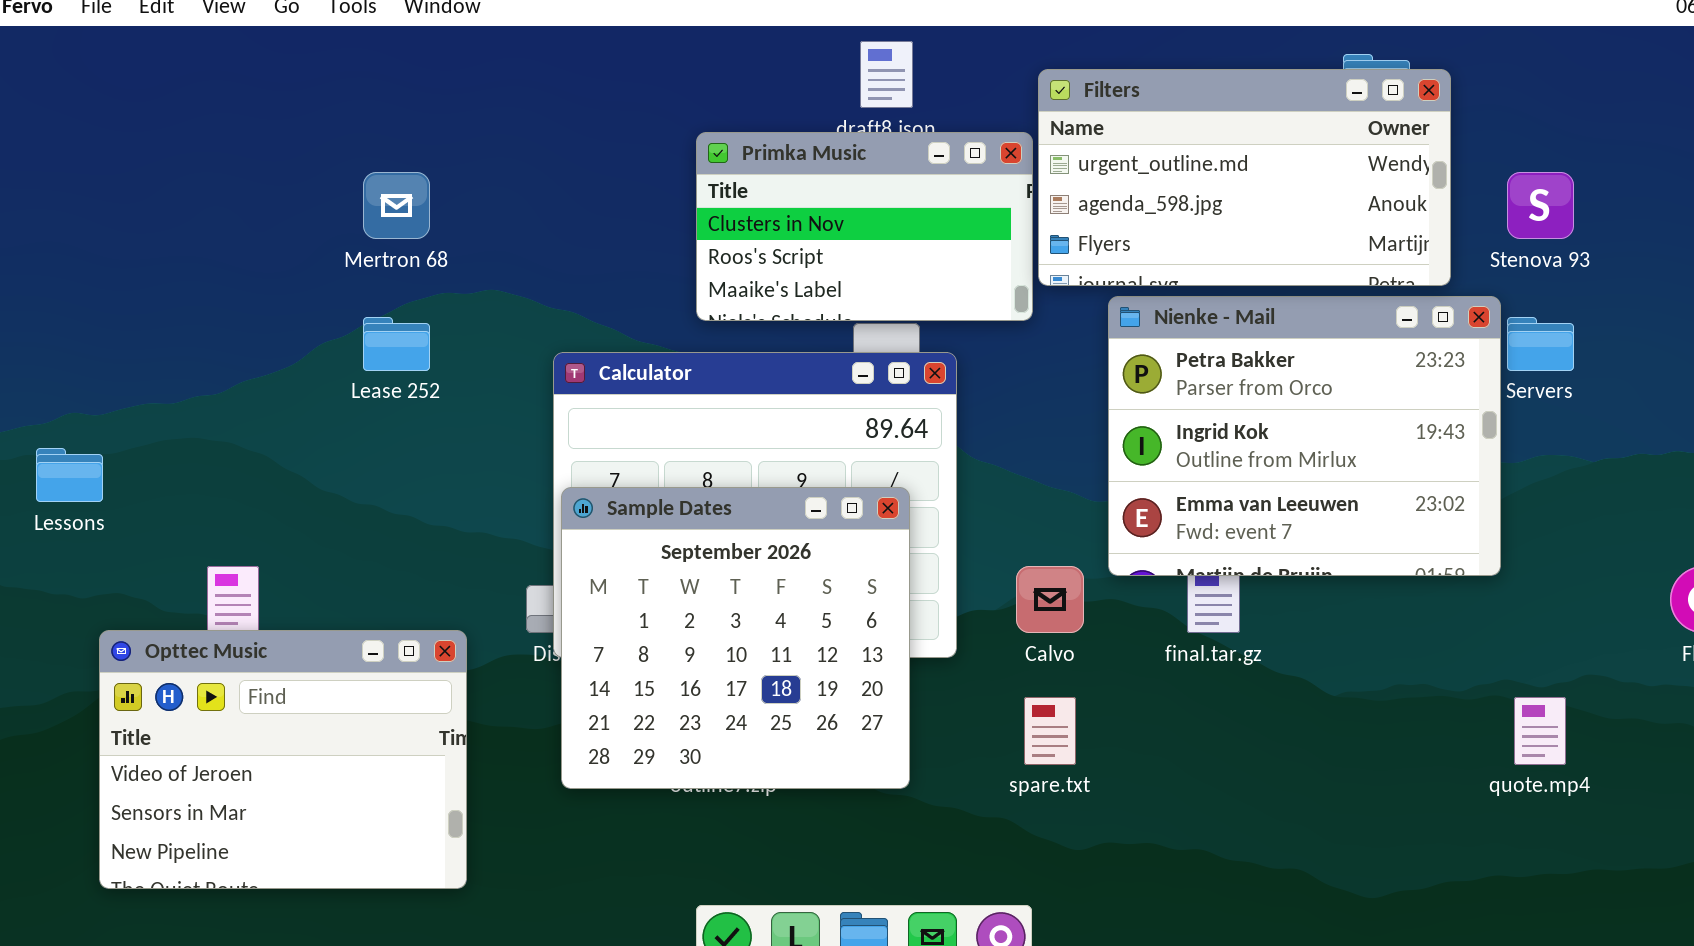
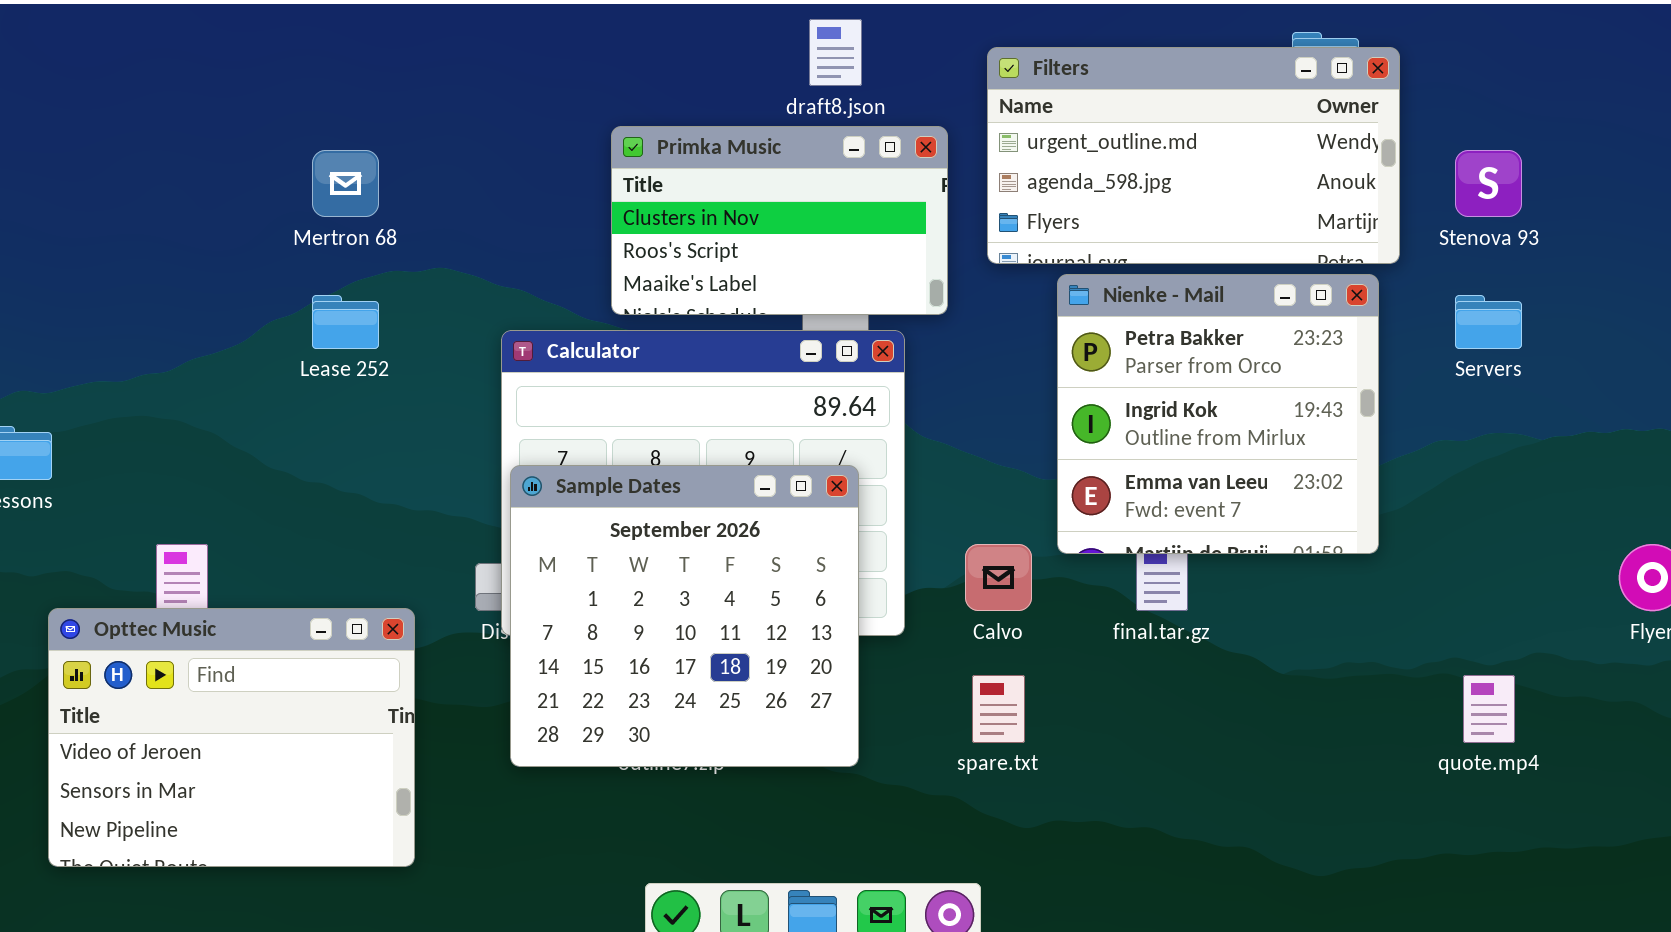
Primka Music: [696,132,1033,321] -> [611,126,948,315], moved
Nienke - Mail: [1108,296,1501,576] -> [1057,274,1379,554], resized

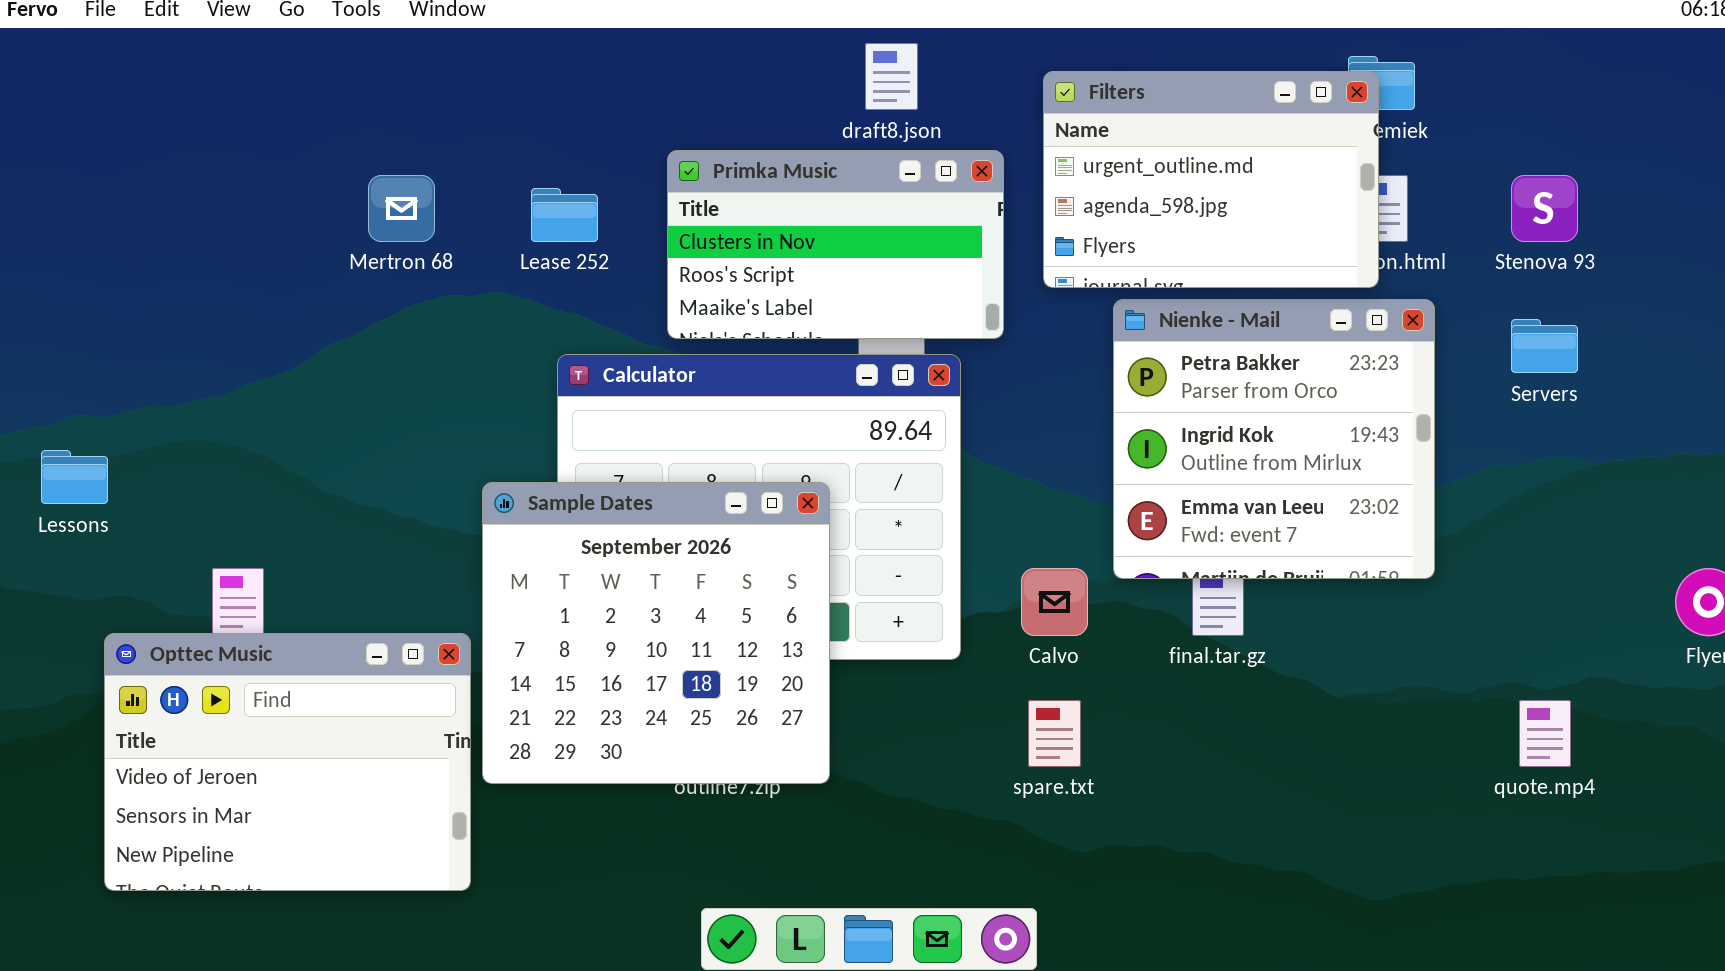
Filters: [987,47,1400,264] -> [1043,71,1379,288], resized
Lease 252: [312,295,379,349] -> [531,188,598,242], moved
Sample Dates: [510,465,859,767] -> [482,482,830,784], moved

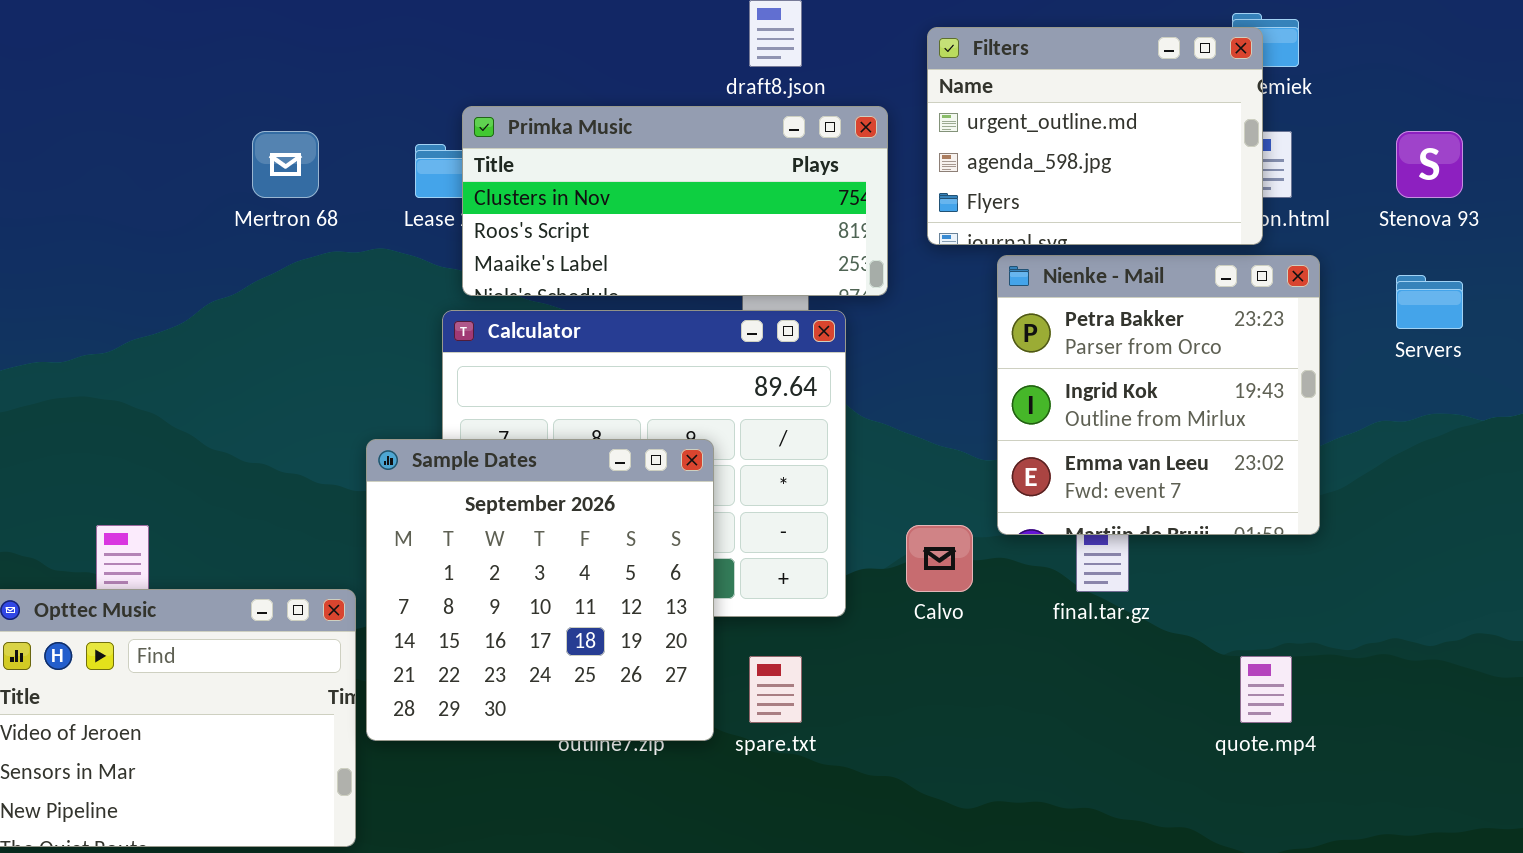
Primka Music: [667,150,1004,339] -> [462,106,888,296], resized
spare.txt: [1028,700,1081,767] -> [749,656,802,723], moved
quote.mp4: [1519,700,1571,767] -> [1240,656,1292,723], moved

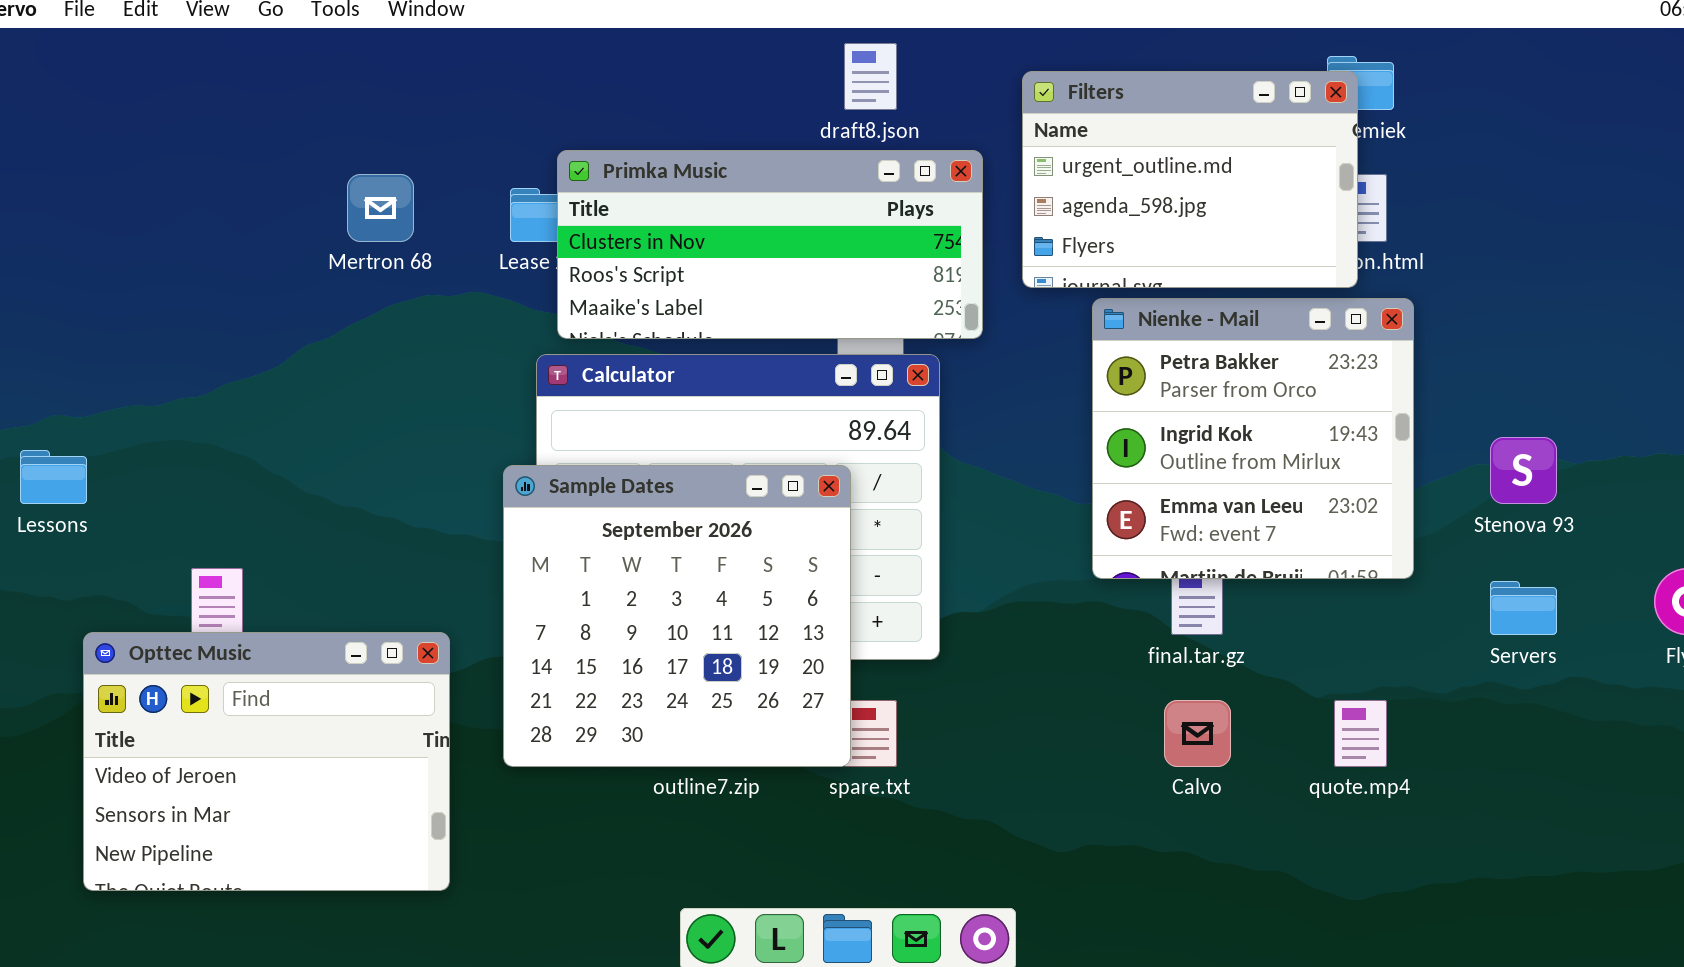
Stenova 93: [1396,131,1463,198] -> [1490,437,1557,504], moved
Servers: [1396,275,1463,329] -> [1490,581,1557,635], moved
Sample Dates: [366,439,714,741] -> [503,465,851,767], moved
Calvo: [906,525,973,592] -> [1164,700,1231,767], moved

